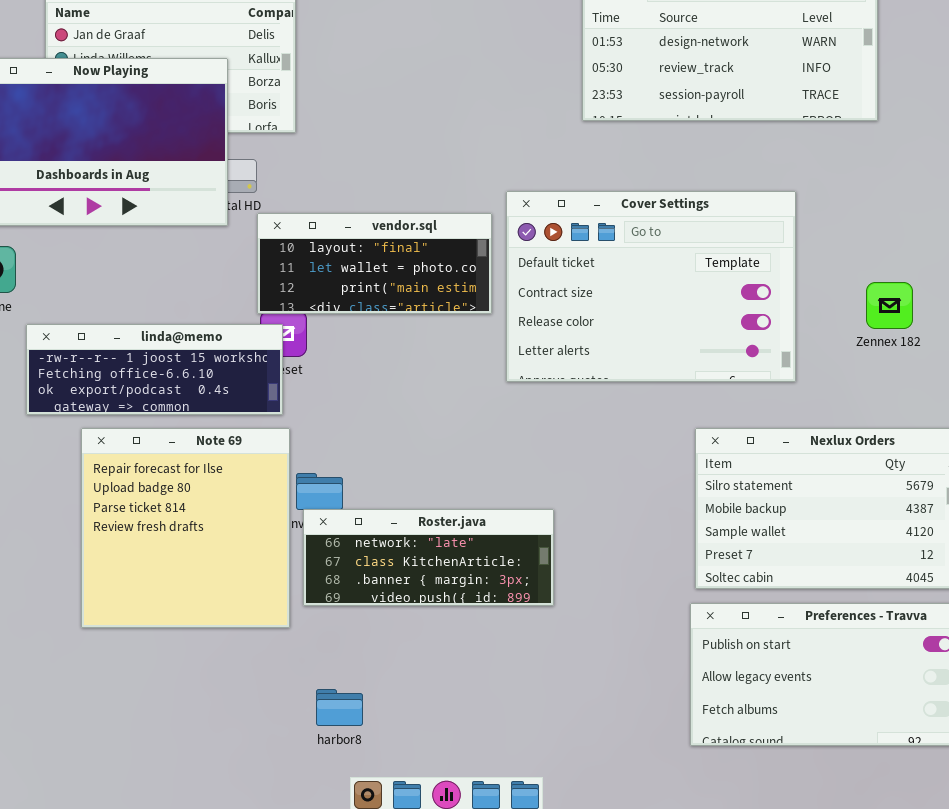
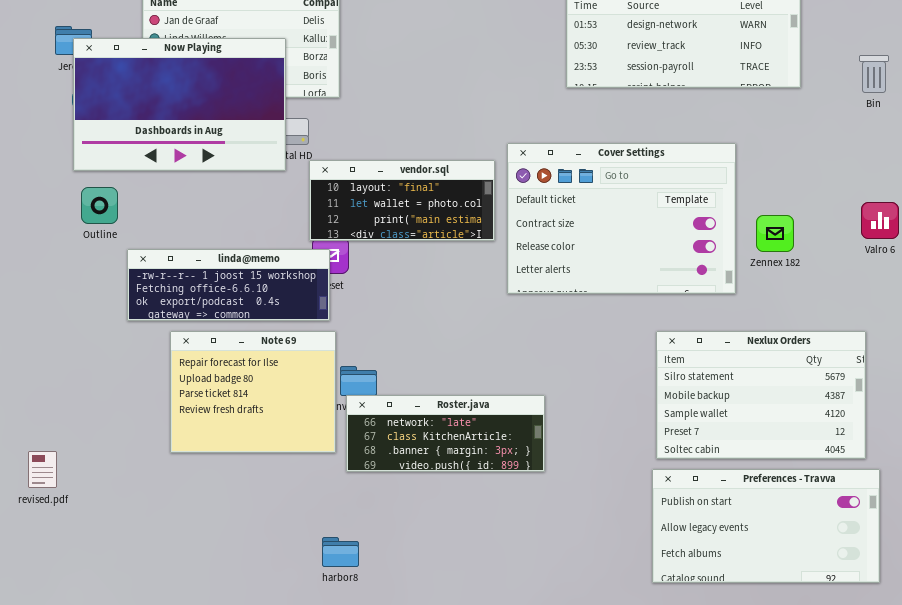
Zennex 182: [866,282,913,329] -> [756,215,794,252], moved
Note 69: [81,428,290,628] -> [170,331,336,453], resized
harbor8: [316,689,363,726] -> [322,537,359,567], moved

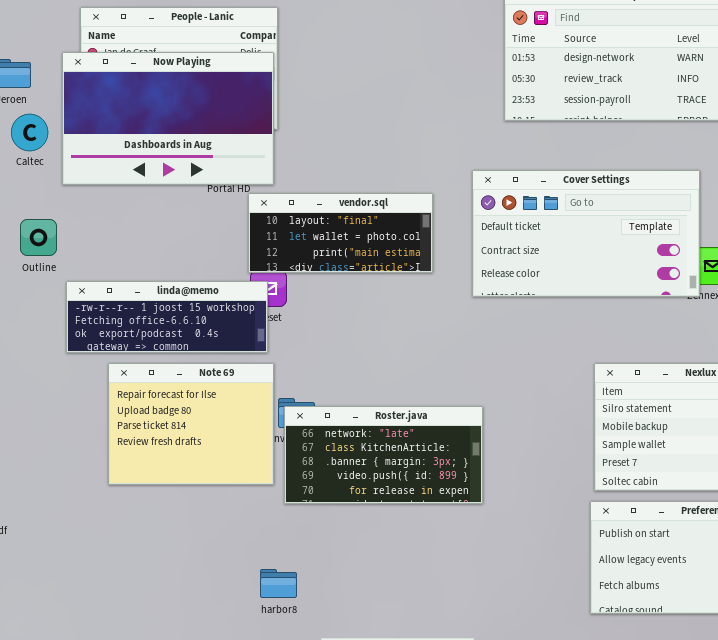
Now Playing: [73,38,286,171] -> [62,52,274,185], moved
Cover Settings: [507,143,736,294] -> [472,170,700,297], moved, resized
Roster.java: [346,395,545,472] -> [284,406,483,504], resized

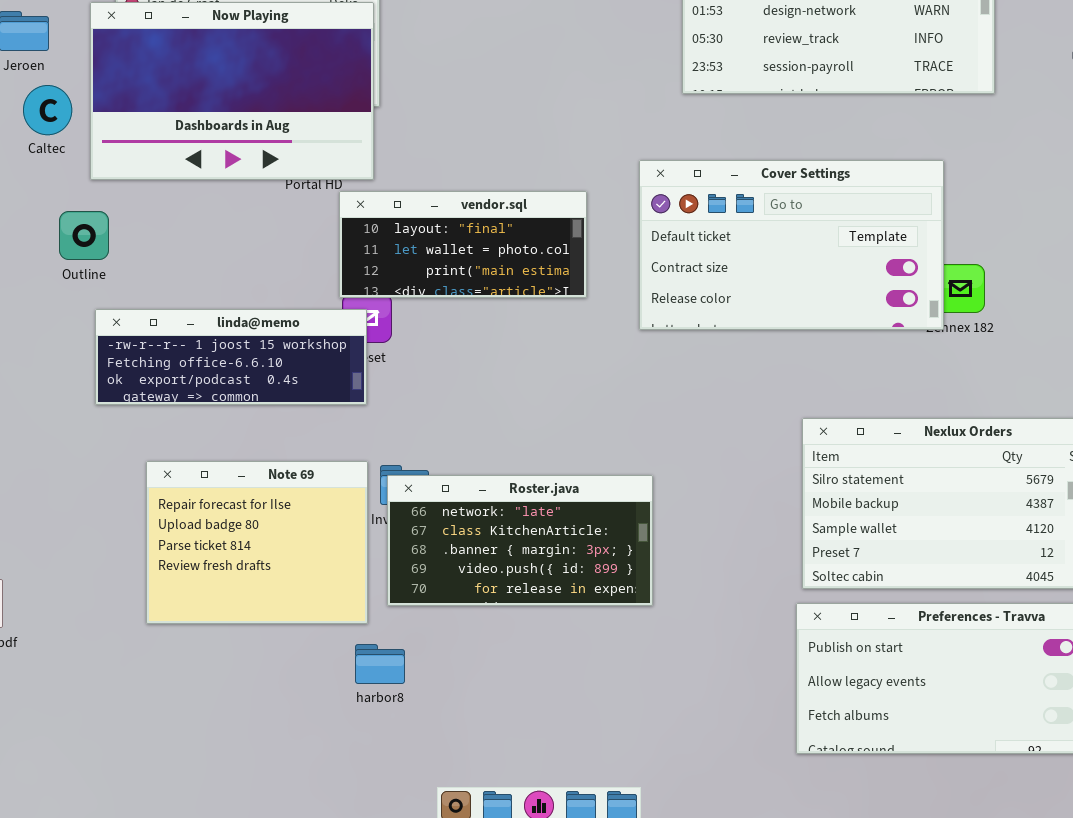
Outline: [20,219,57,256] -> [59,211,109,260], moved
Note 69: [108,363,274,485] -> [146,461,368,624], moved
harbor8: [260,569,297,598] -> [355,644,405,684], moved

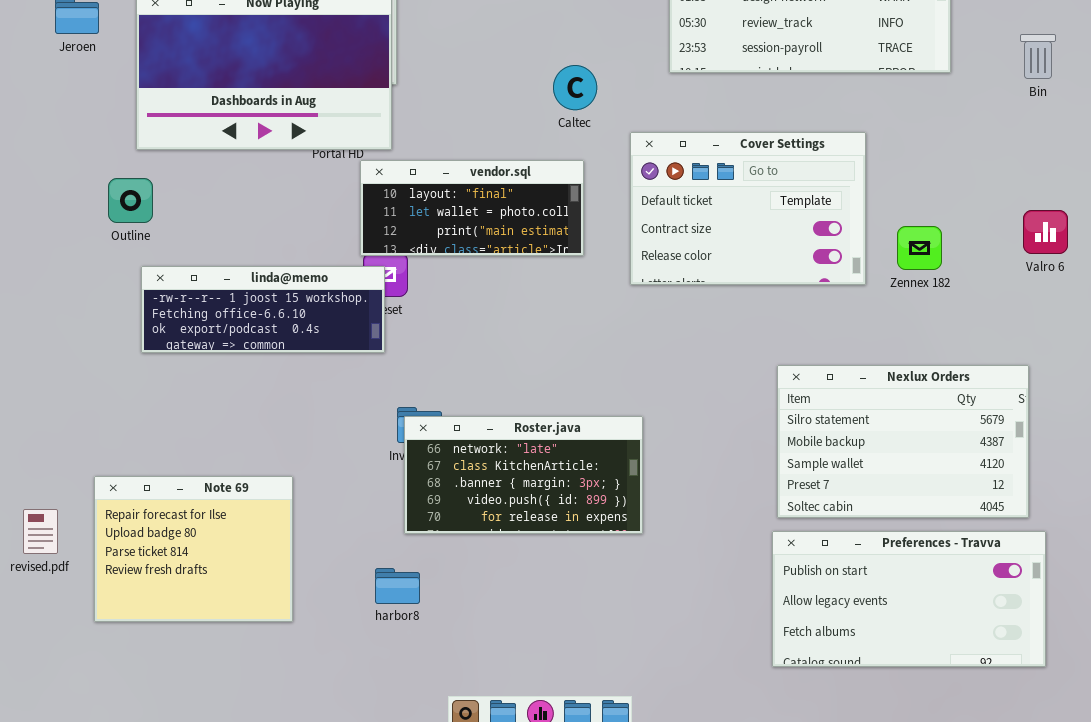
Caltec: [23,85,72,135] -> [553,65,597,110], moved
Cover Settings: [639,160,944,330] -> [630,132,866,285], resized
Note 69: [146,461,368,624] -> [94,476,293,622], moved

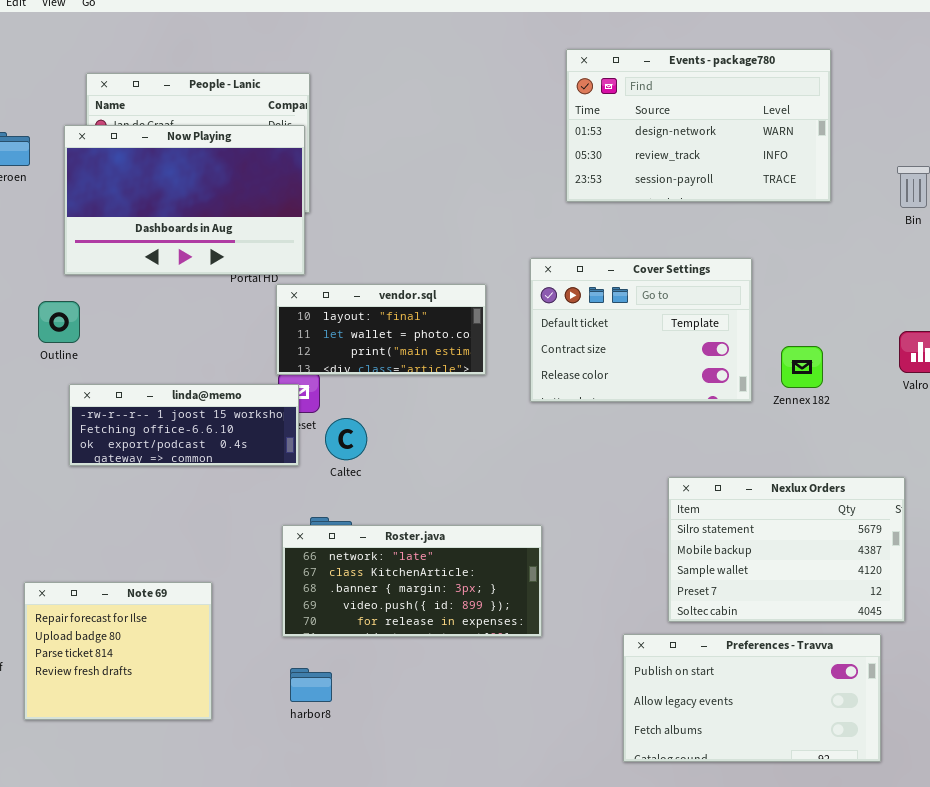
Caltec: [553,65,597,110] -> [325,418,367,460], moved
Roster.java: [404,416,643,534] -> [282,525,542,637], resized
Preferences - Travva: [772,531,1046,667] -> [623,634,881,762], moved

